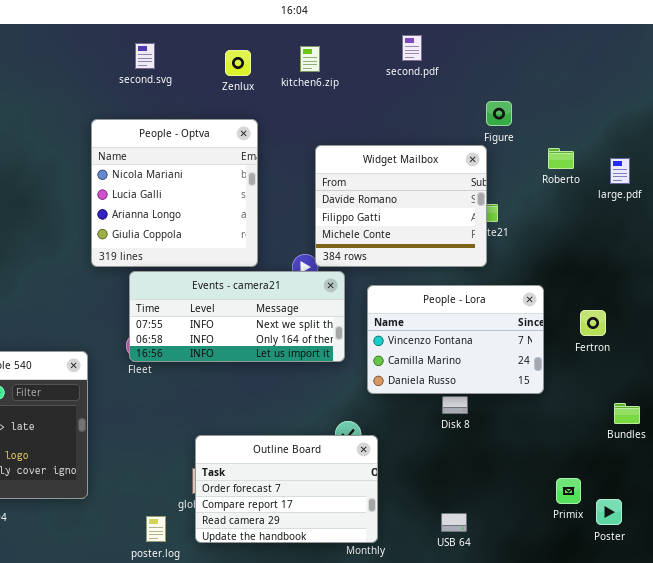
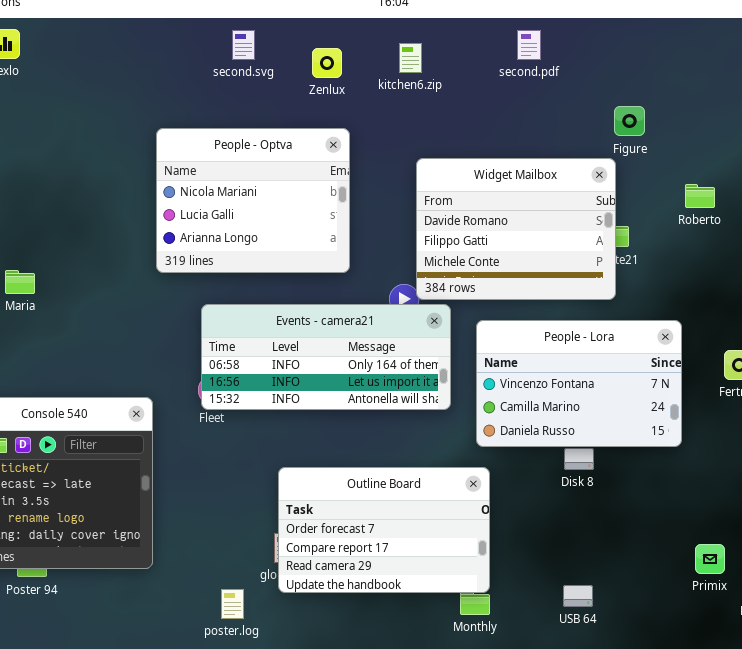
second.svg: [135,43,155,69] -> [232,30,255,60], moved
People - Optva: [91,119,258,267] -> [156,128,350,273], resized
Roberto: [548,148,574,169] -> [685,184,715,208], moved
Events - camera21: [129,271,345,362] -> [201,304,451,410], scrolled down 1 row
Outline Board: [195,435,378,543] -> [278,467,490,593], moved

